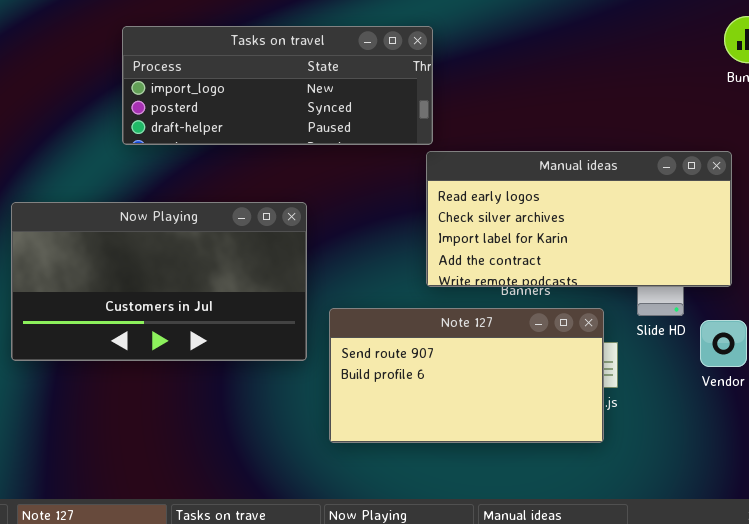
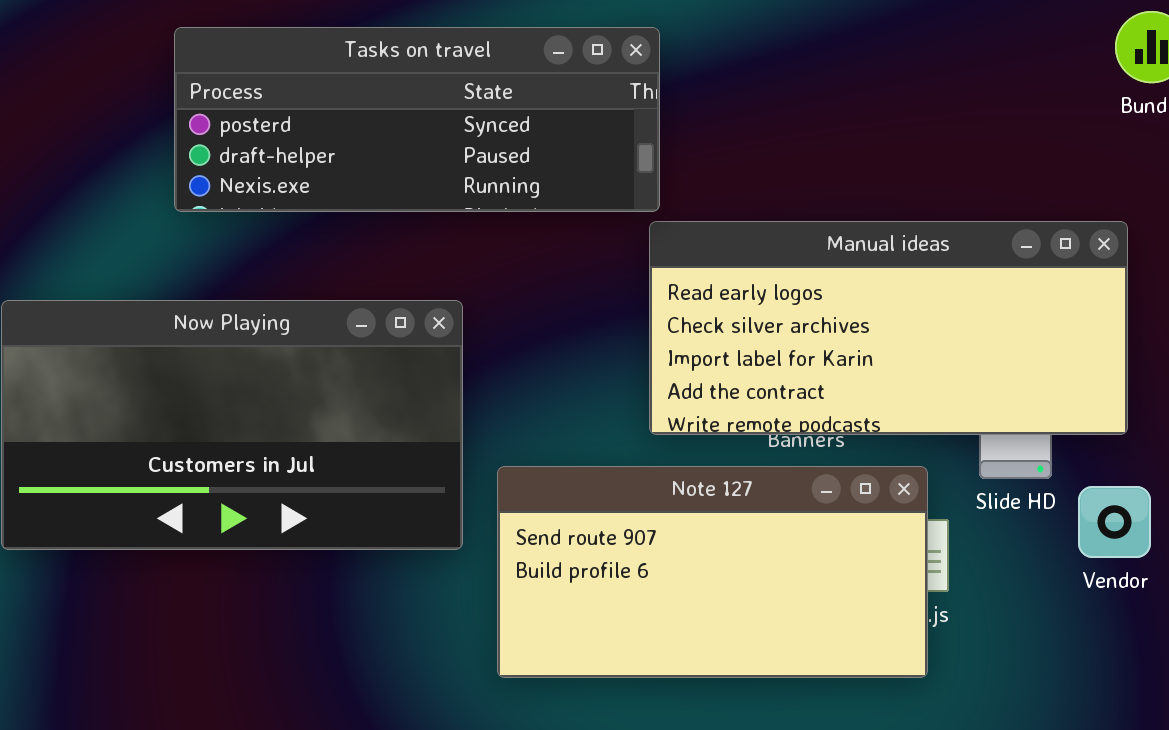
Tasks on travel: [122,26,433,145] -> [174,27,660,212], scrolled down 1 row

